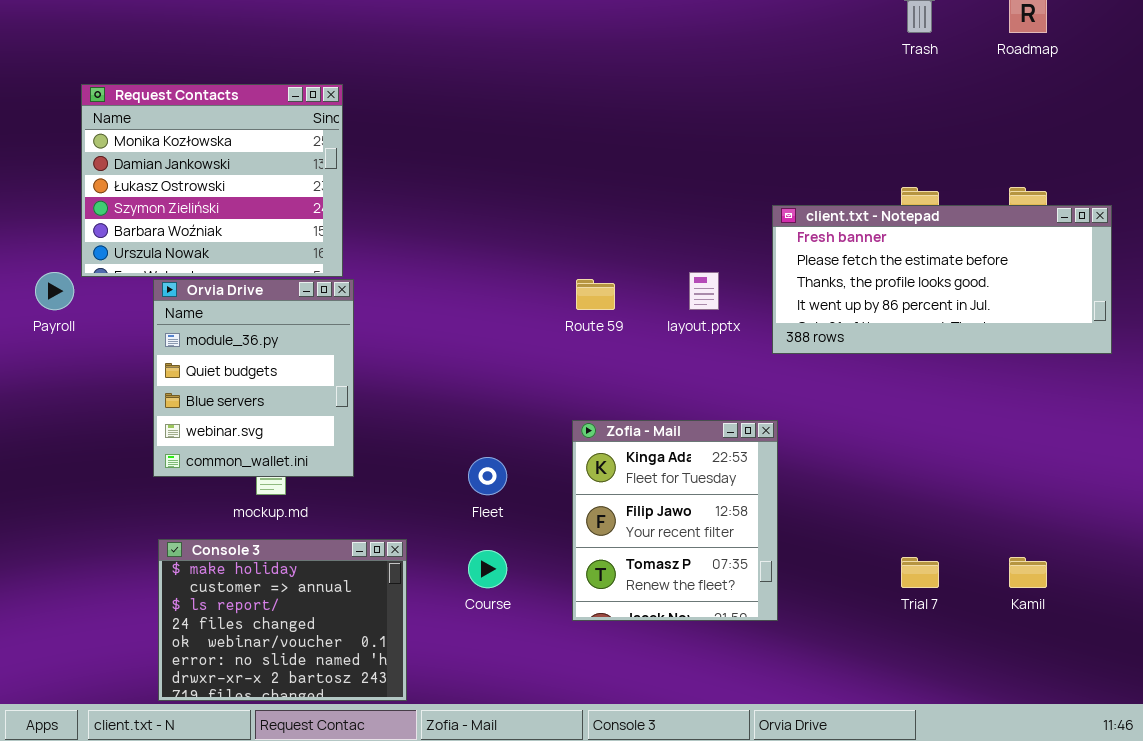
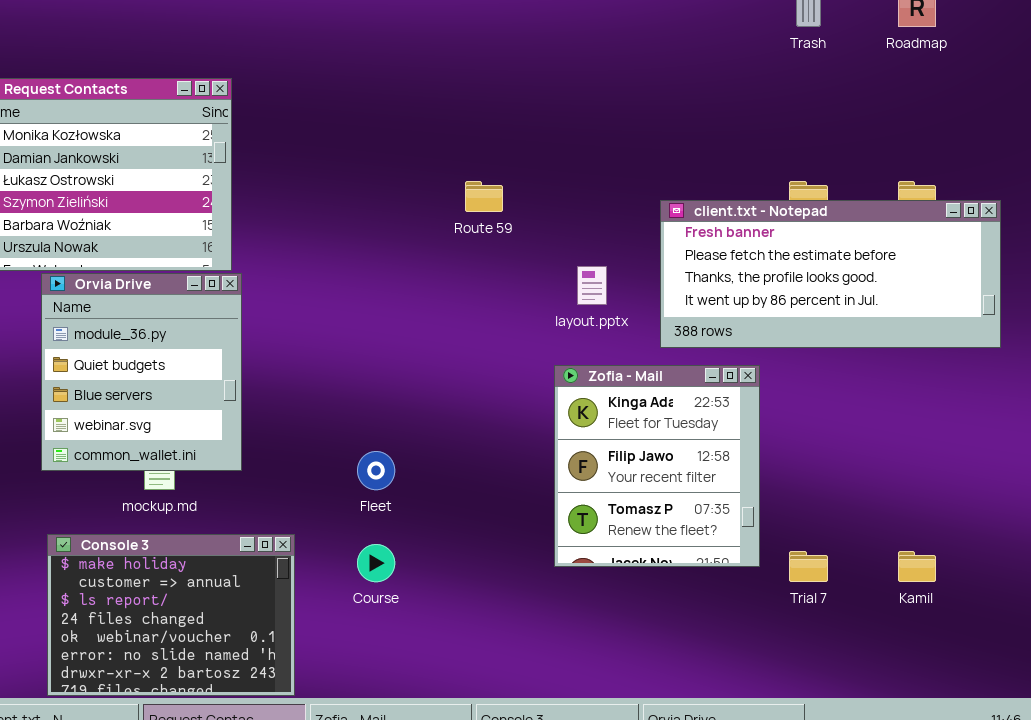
Route 59: [576,279,615,310] -> [465,181,503,212], moved
Zofia - Mail: [572,420,778,621] -> [554,365,760,567], moved

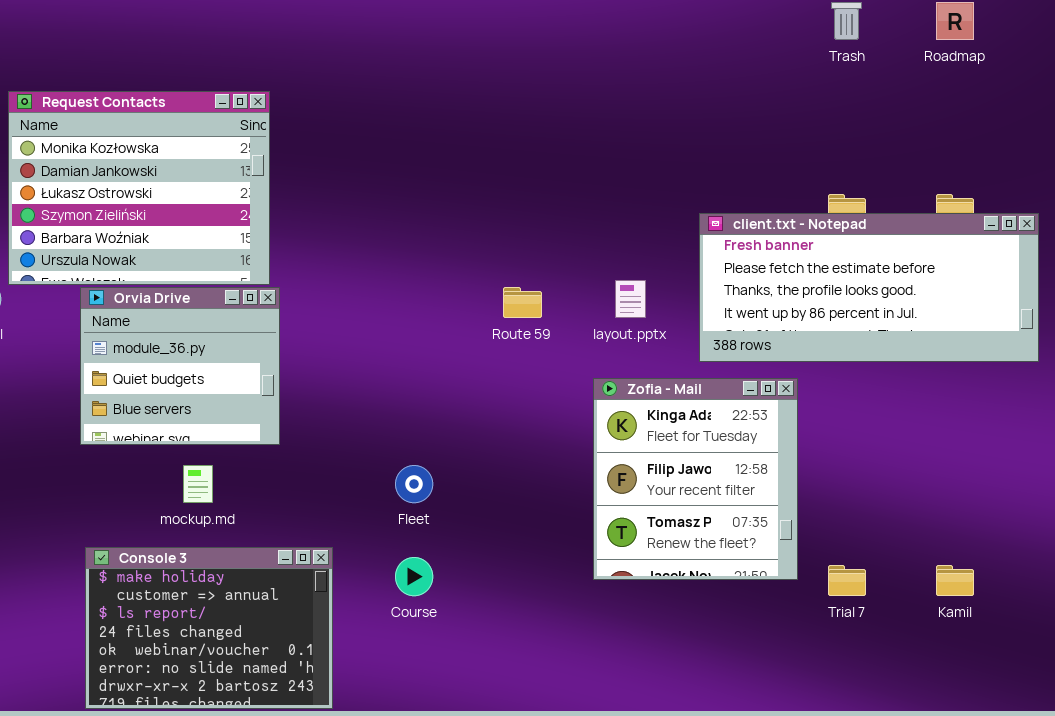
Route 59: [465,181,503,212] -> [503,287,542,318], moved
Orvia Drive: [41,273,242,471] -> [80,287,280,445], resized

